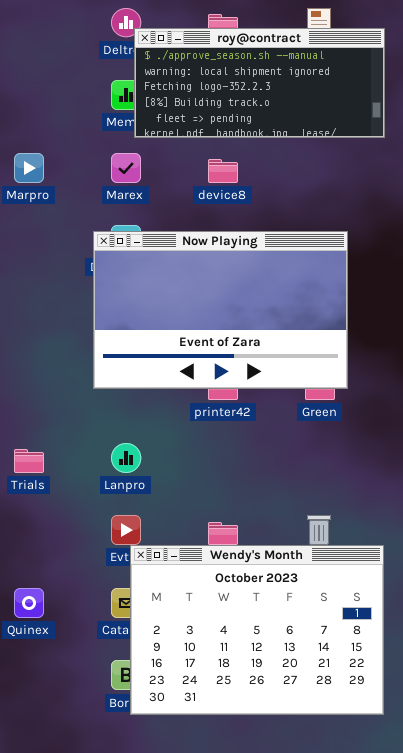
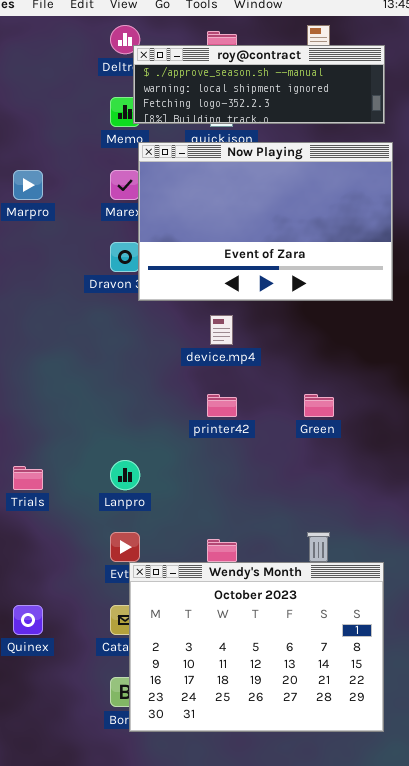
roy@contract: [134,28,385,138] -> [133,45,385,124], resized
Now Playing: [93,231,348,389] -> [138,142,393,301], moved

